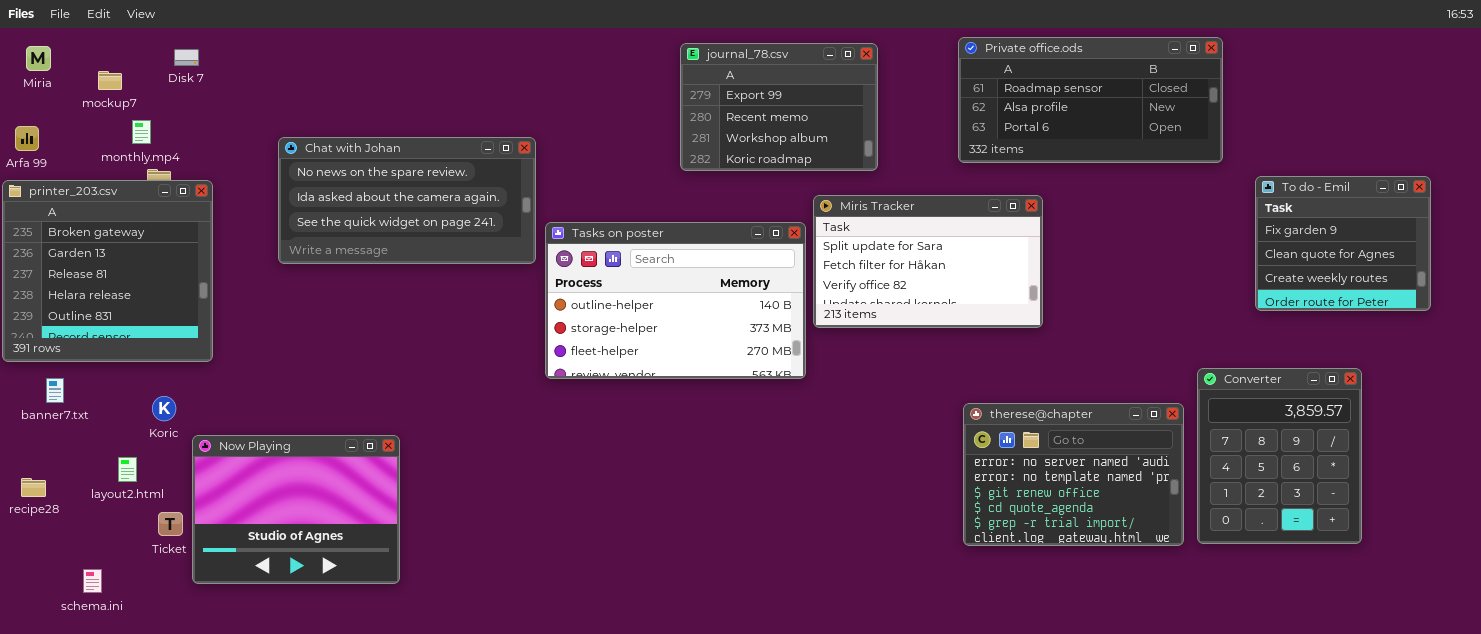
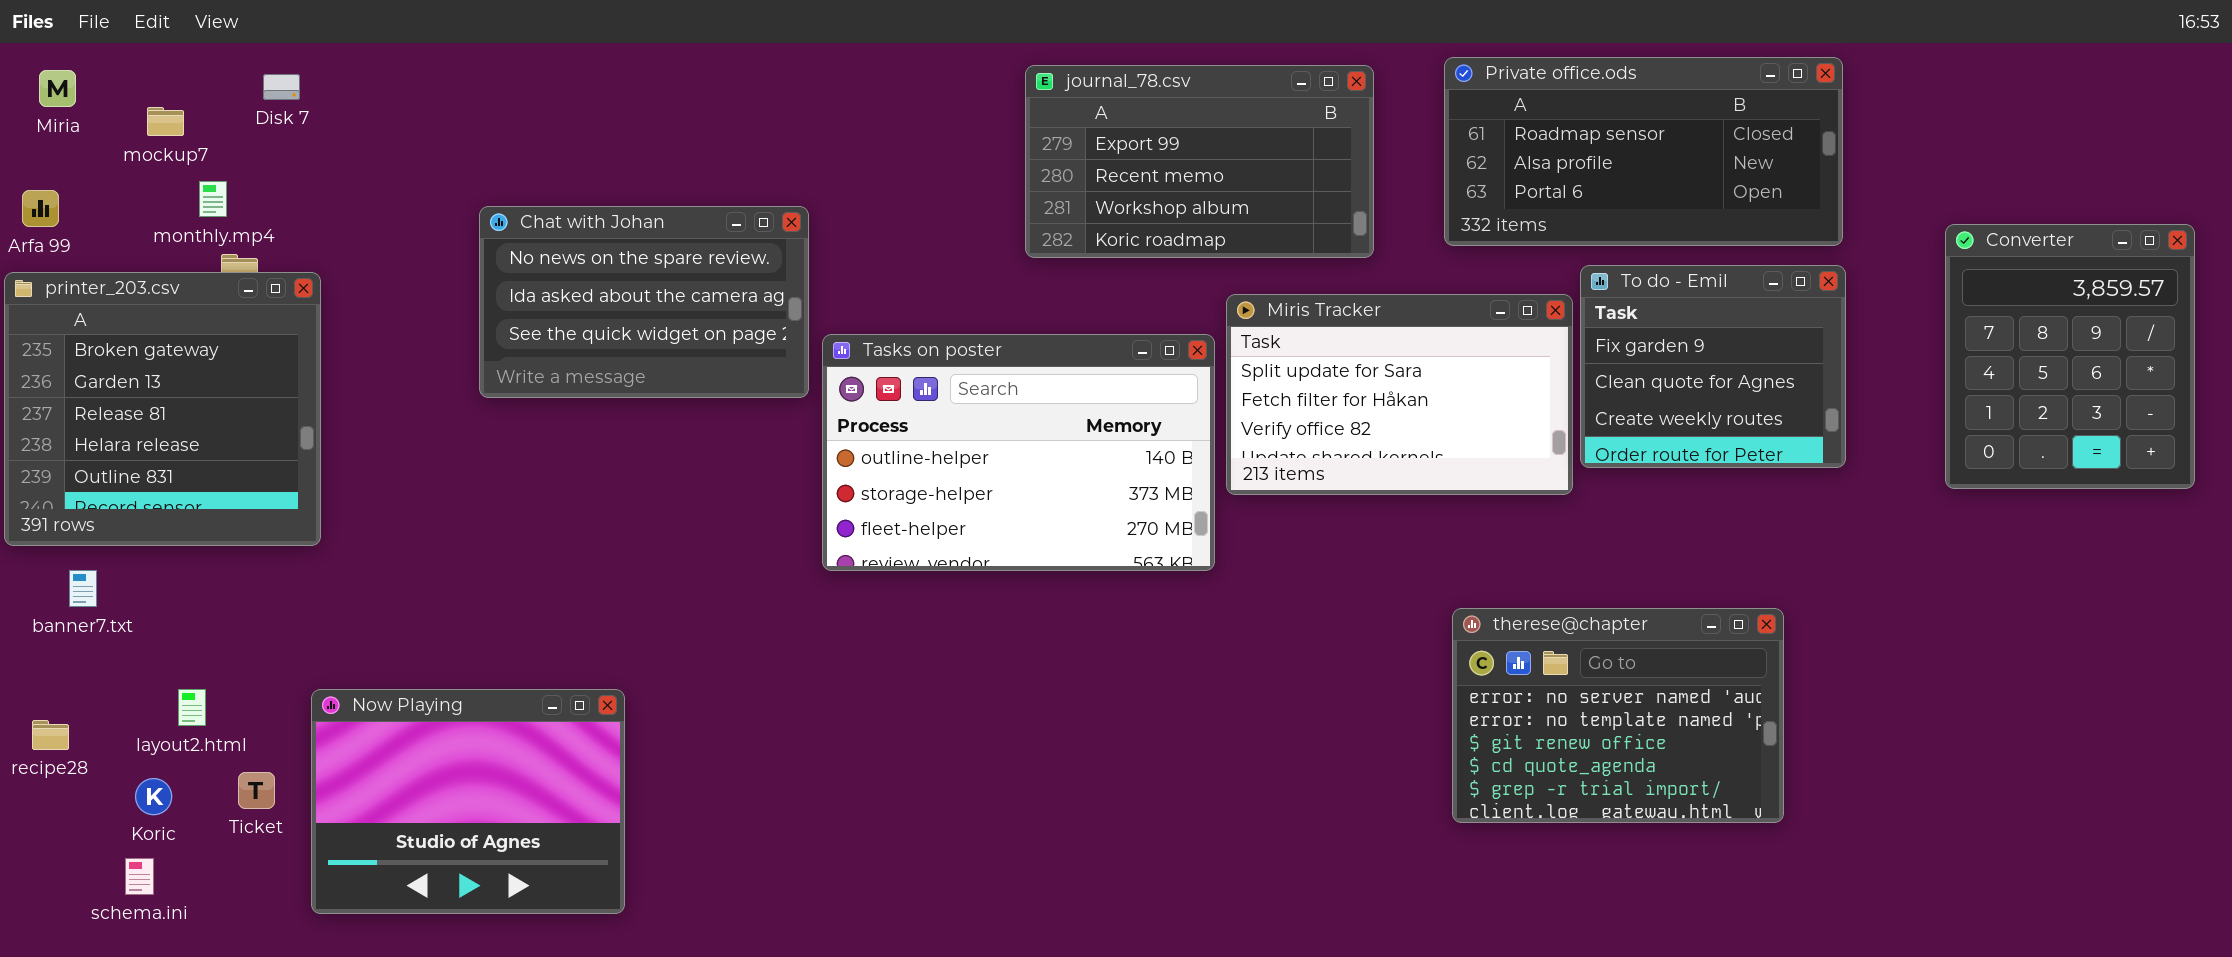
journal_78.csv: [680,43,878,171] -> [1025,65,1374,258], resized
Chat with Johan: [278,137,536,264] -> [479,206,809,398], resized
To do - Emil: [1255,176,1431,311] -> [1580,265,1846,468], moved
Converter: [1197,368,1362,544] -> [1945,224,2195,489], moved
Koric: [152,396,176,421] -> [135,778,172,815], moved
Now Playing: [192,435,400,584] -> [311,689,625,914], moved

